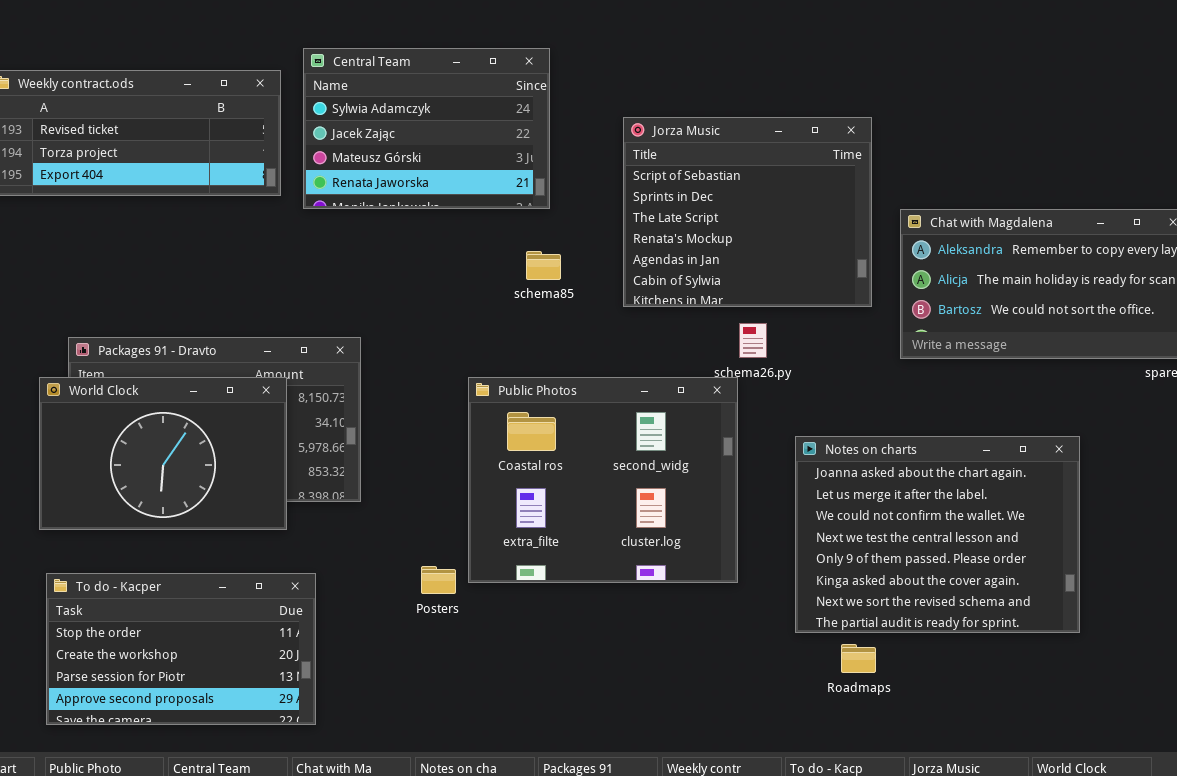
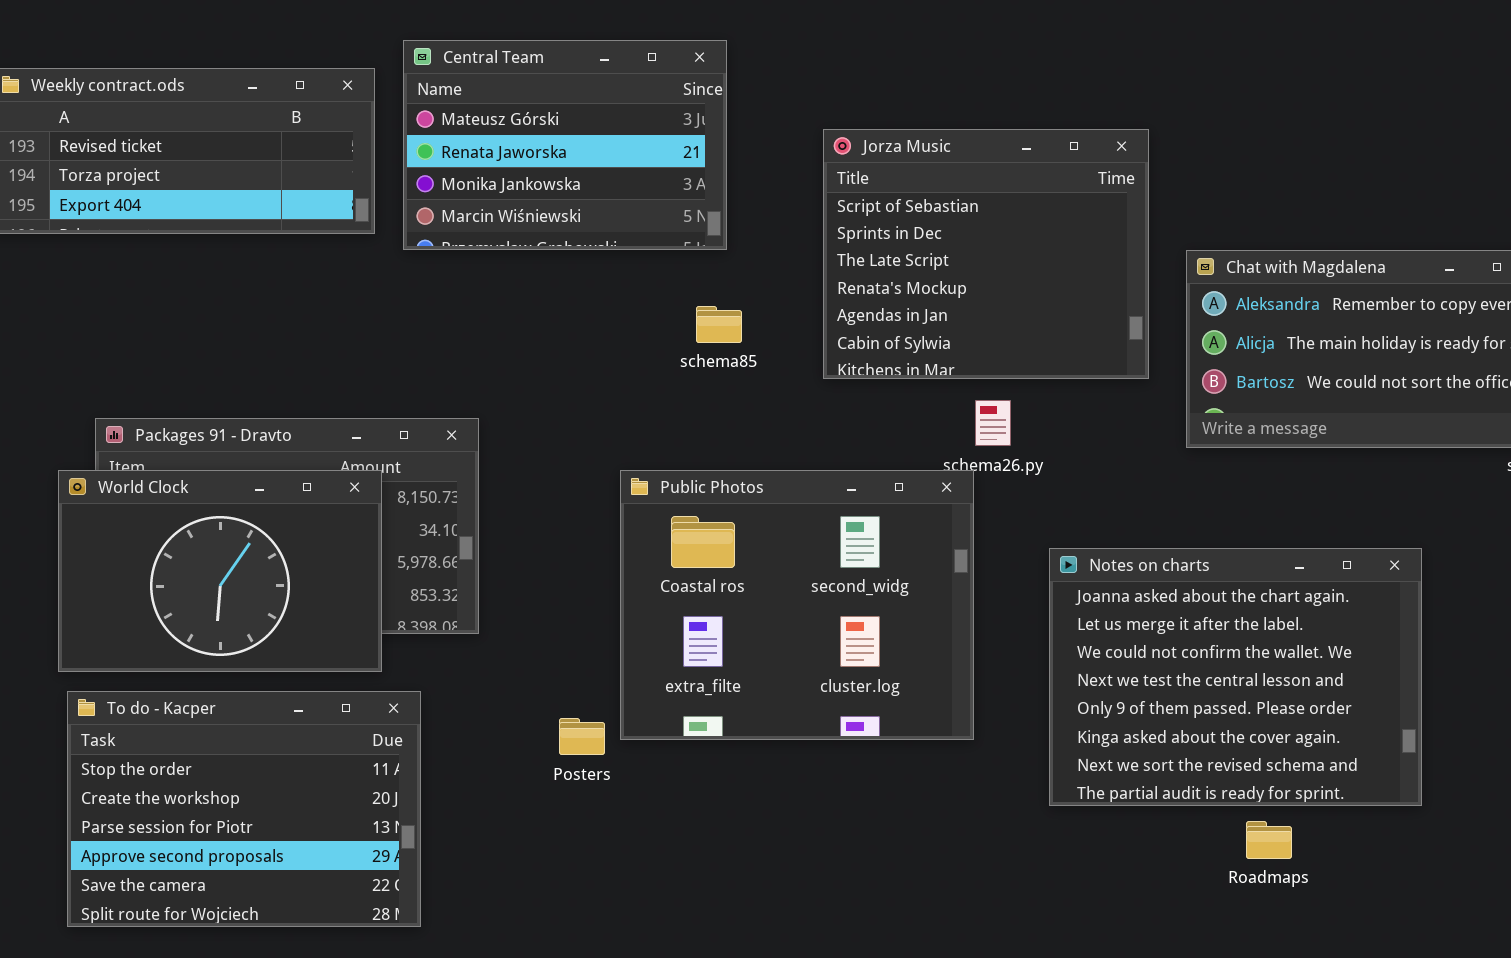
Central Team: [303,48,550,209] -> [403,40,727,250], scrolled down 2 rows
To do - Kacper: [46,573,316,725] -> [67,691,421,927], resized
Roadmaps: [841,644,876,673] -> [1246,821,1292,859], moved

